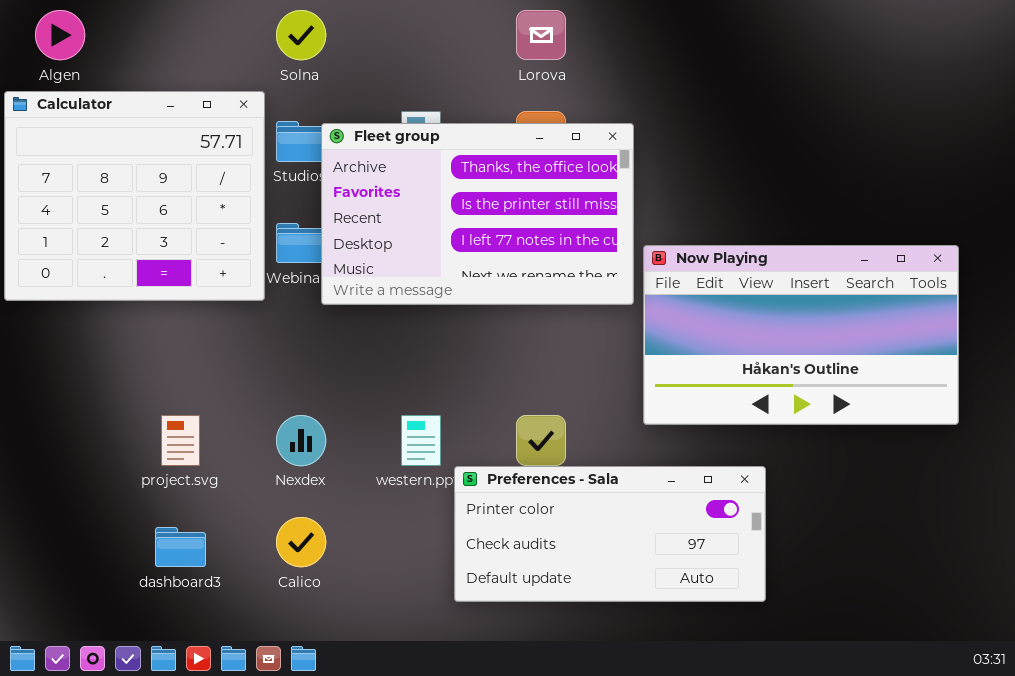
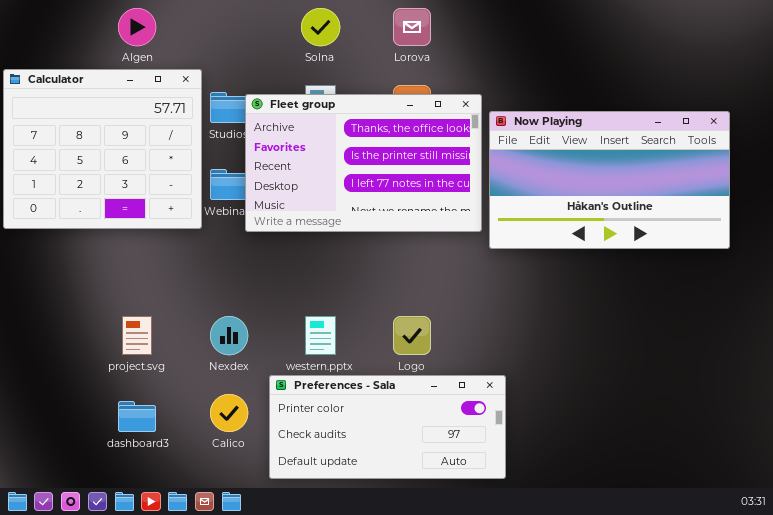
Algen: [35,10,85,60] -> [118,8,156,46], moved
Solna: [276,10,326,60] -> [301,8,340,46], moved
Now Playing: [643,245,959,425] -> [489,111,730,249], moved
Preferences - Sala: [454,466,766,602] -> [269,375,506,479], moved

